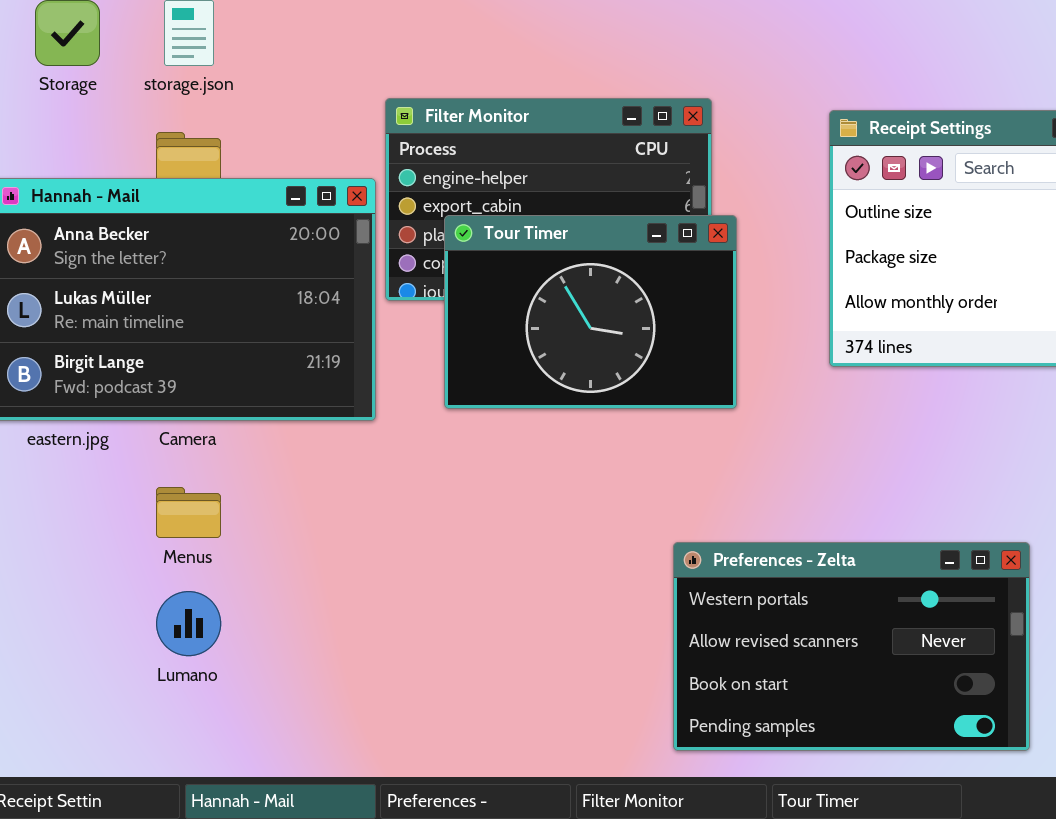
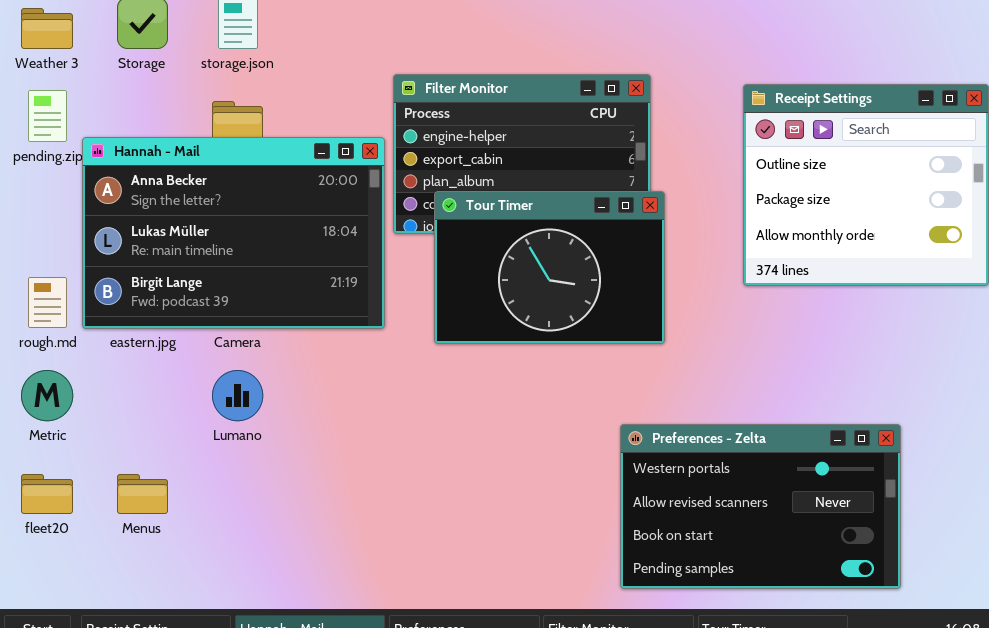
Tour Timer: [444,215,737,409] -> [434,191,665,344], moved
Menus: [156,487,221,538] -> [117,474,168,514], moved
Lumano: [156,591,221,656] -> [212,370,263,421], moved

